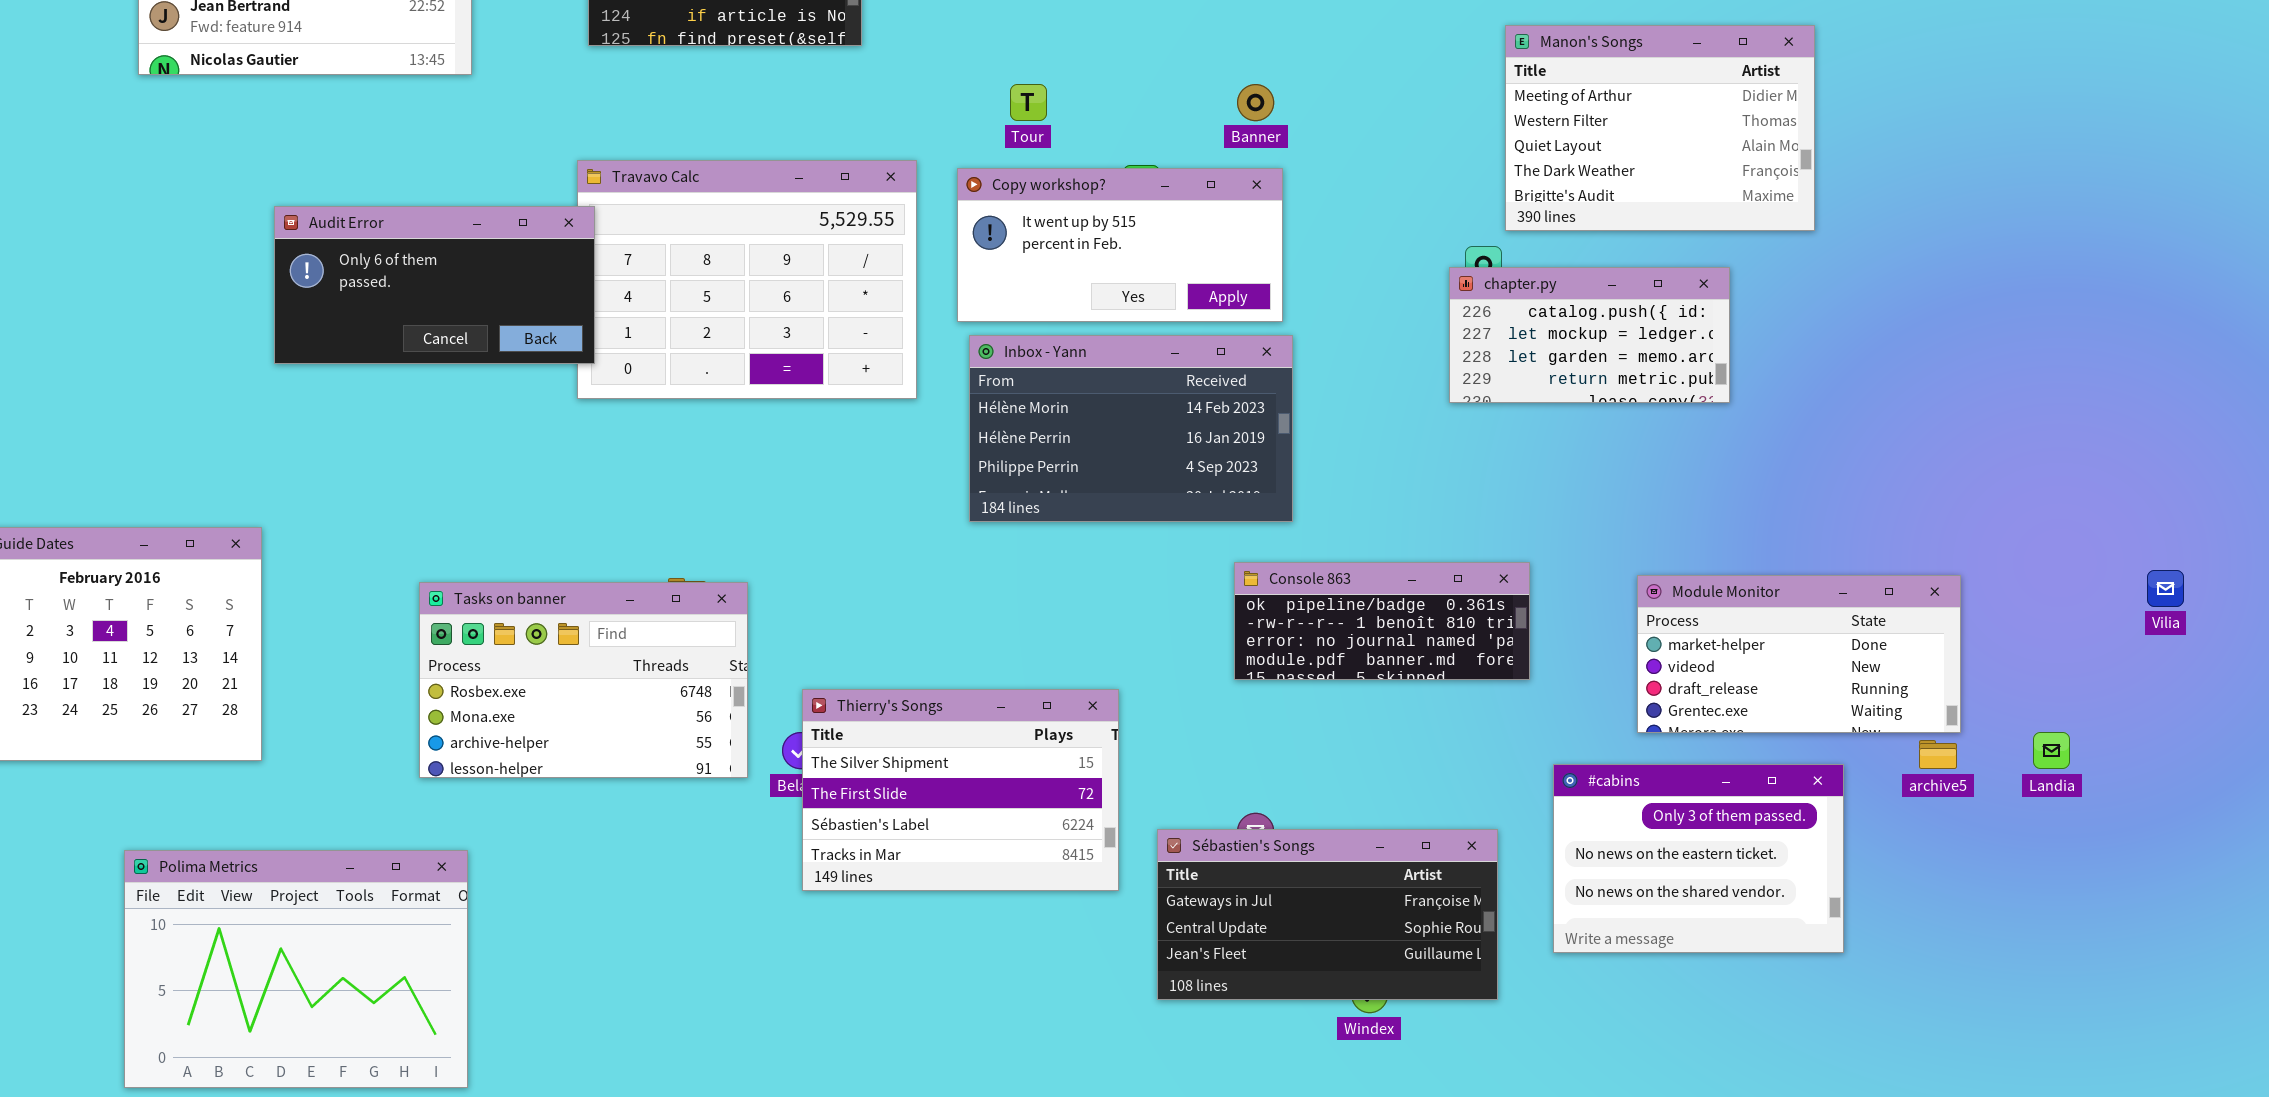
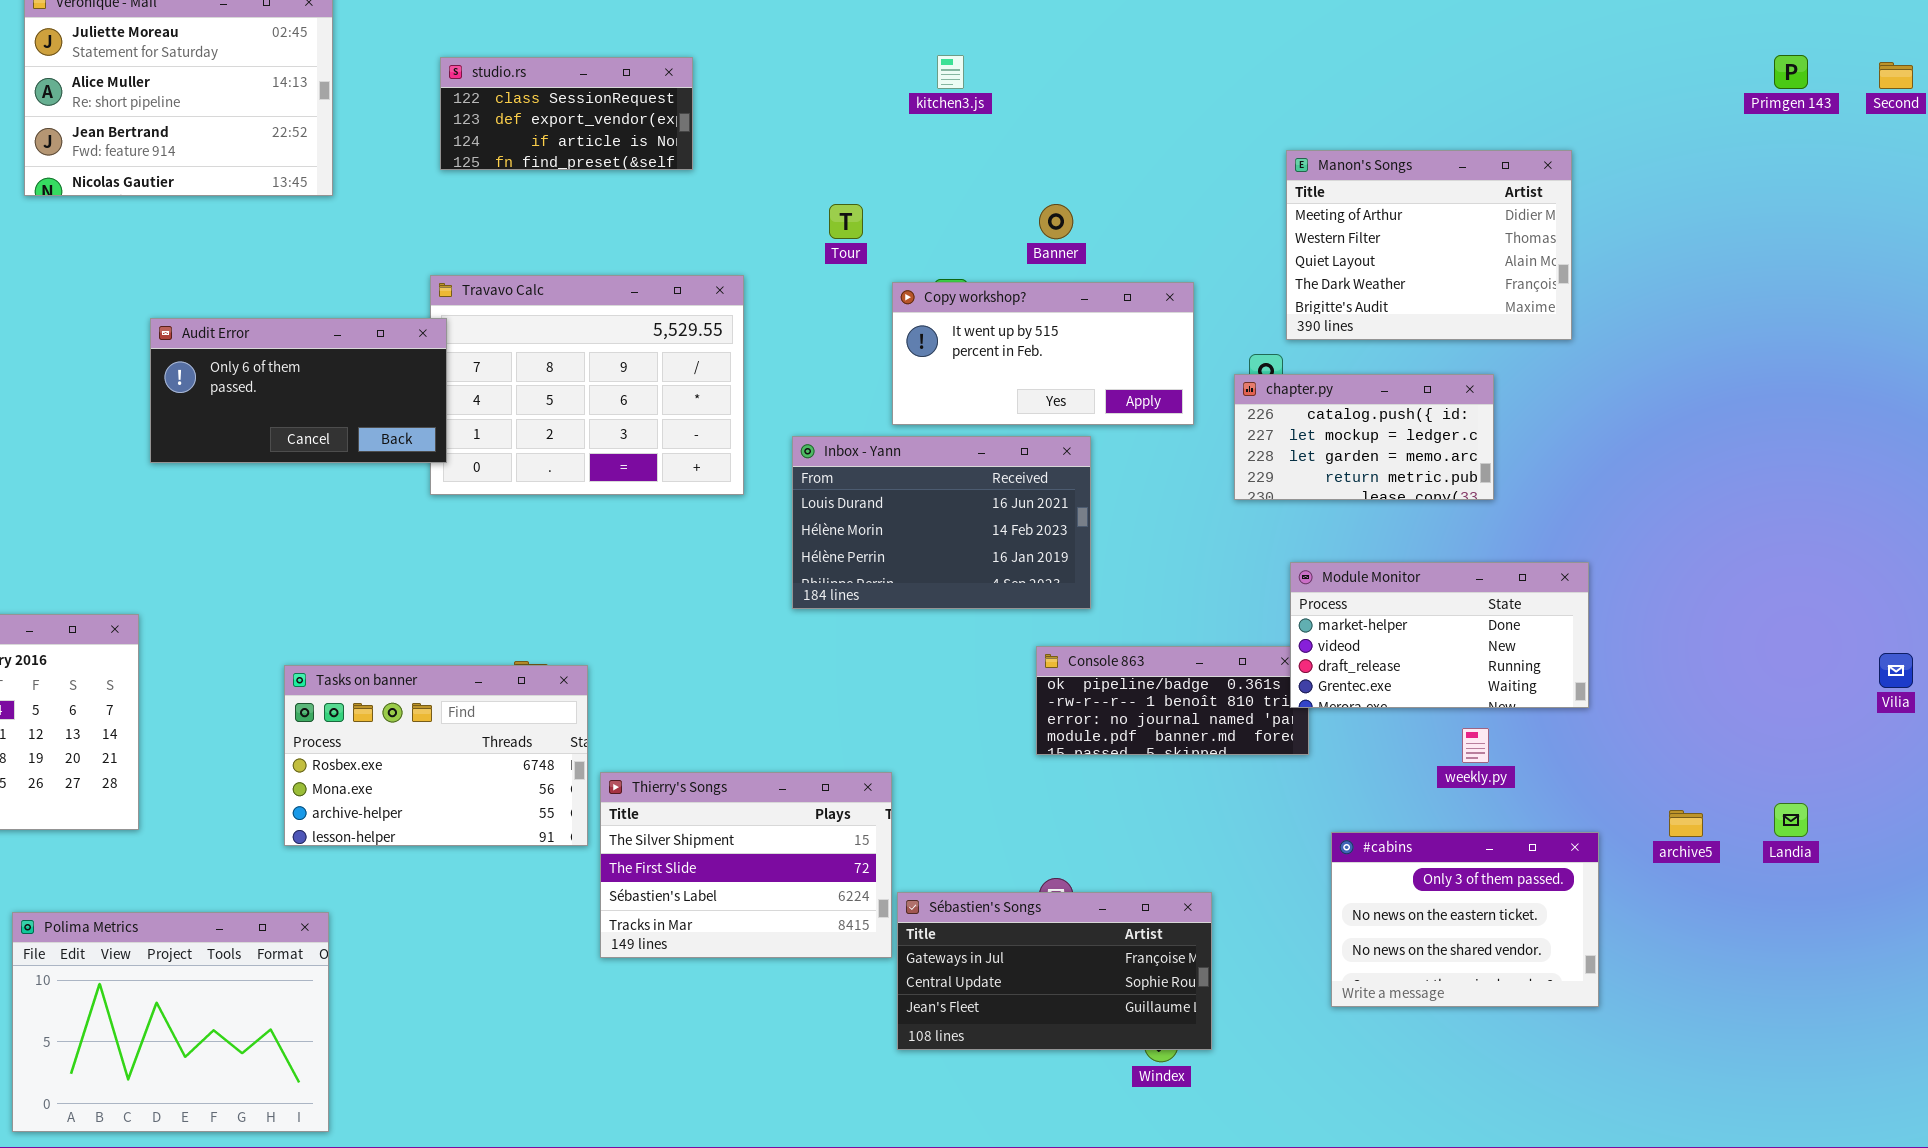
Copy workshop?: [957,168,1283,322] -> [892,282,1194,425], moved
Inbox - Yann: [969,335,1293,522] -> [792,436,1091,609], scrolled up 1 row
Module Monitor: [1637,575,1961,733] -> [1290,562,1589,708], moved
Thierry's Songs: [802,689,1119,891] -> [600,772,892,958], moved
Sébastien's Songs: [1157,829,1498,1000] -> [897,892,1212,1050], moved

